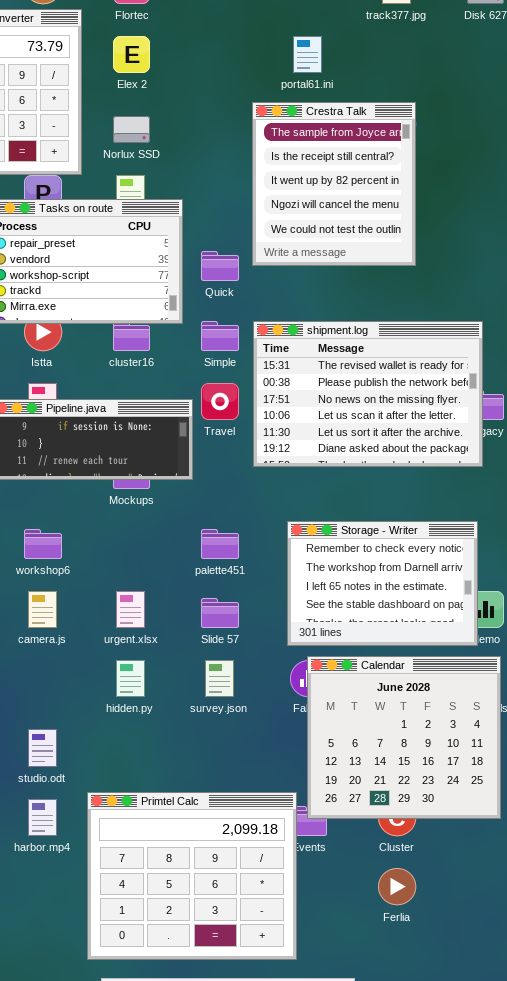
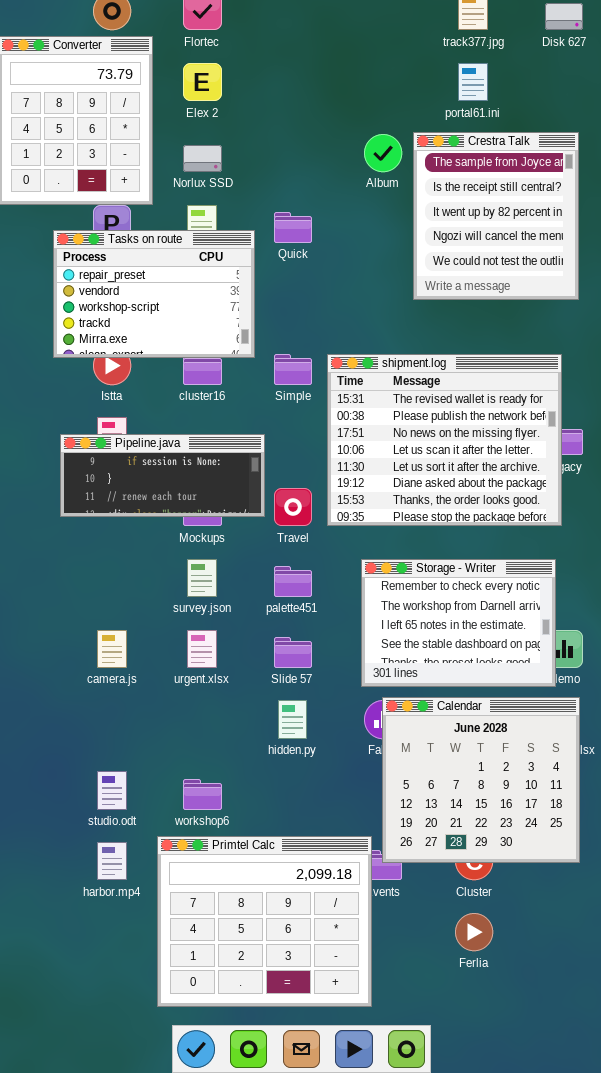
portal61.ini: [293,36,322,73] -> [458,63,488,101], moved
Crestra Talk: [252,102,416,266] -> [413,132,579,300], moved
Quick: [201,251,239,281] -> [274,212,312,243], moved
shipment.log: [253,321,483,467] -> [327,354,562,526], resized
Travel: [201,383,239,420] -> [274,488,312,526], moved
workshop6: [24,529,62,559] -> [183,779,222,810], moved
hidden.py: [116,660,145,697] -> [278,700,307,739], moved
survey.json: [205,660,234,697] -> [187,559,217,597], moved

